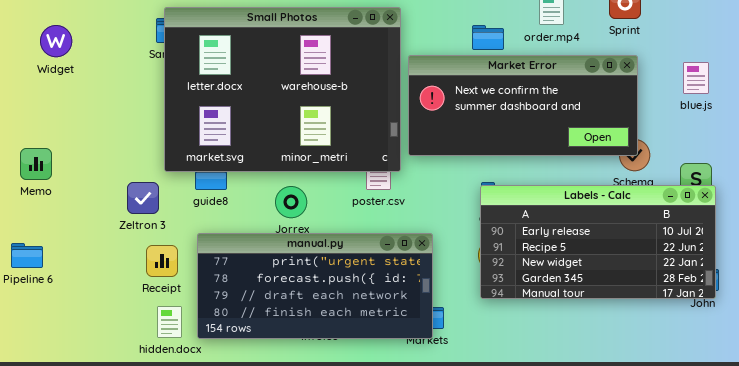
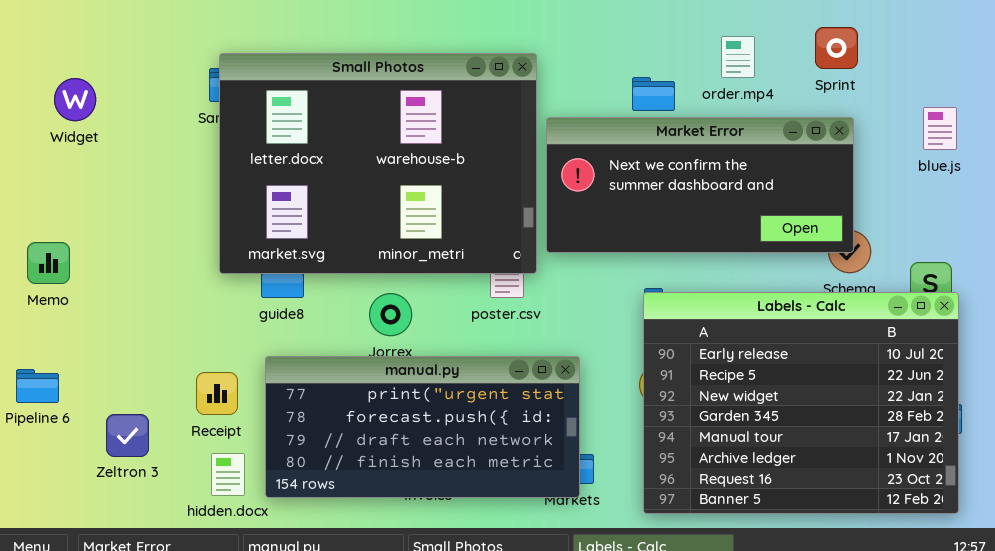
blue.js: [683,62,709,94] -> [923,107,957,150], moved
Zeltron 3: [127,182,159,214] -> [106,414,149,457], moved
Labels - Calc: [480,185,716,299] -> [643,292,959,514], resized

